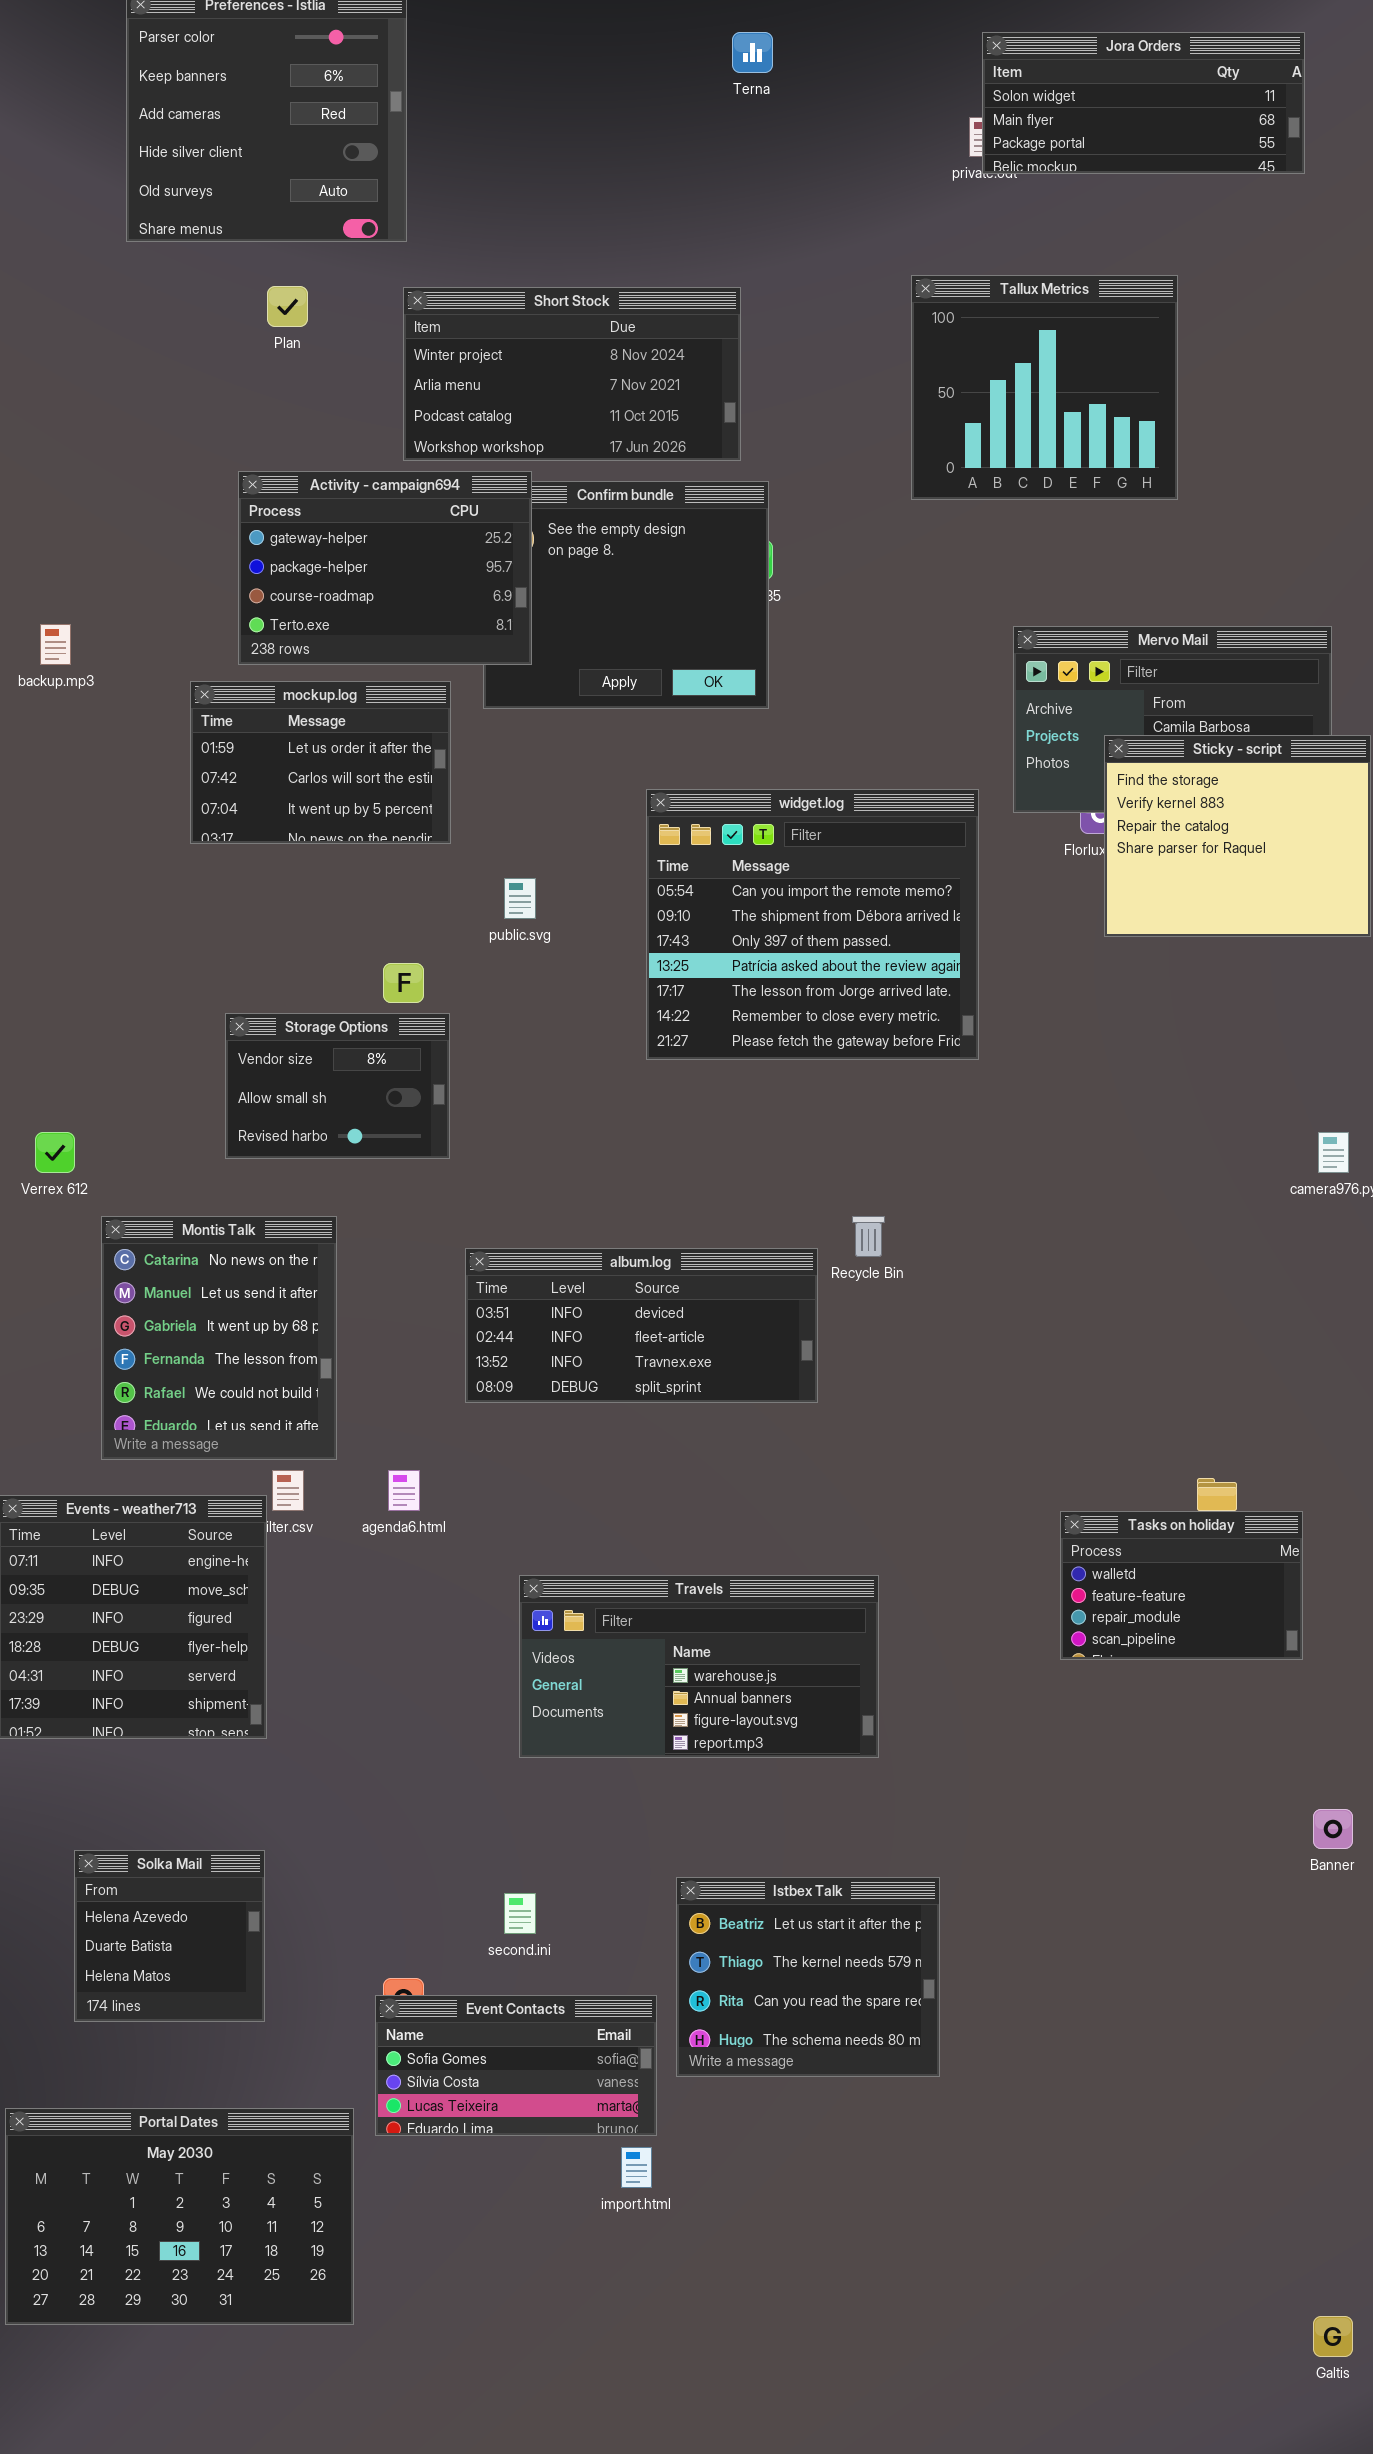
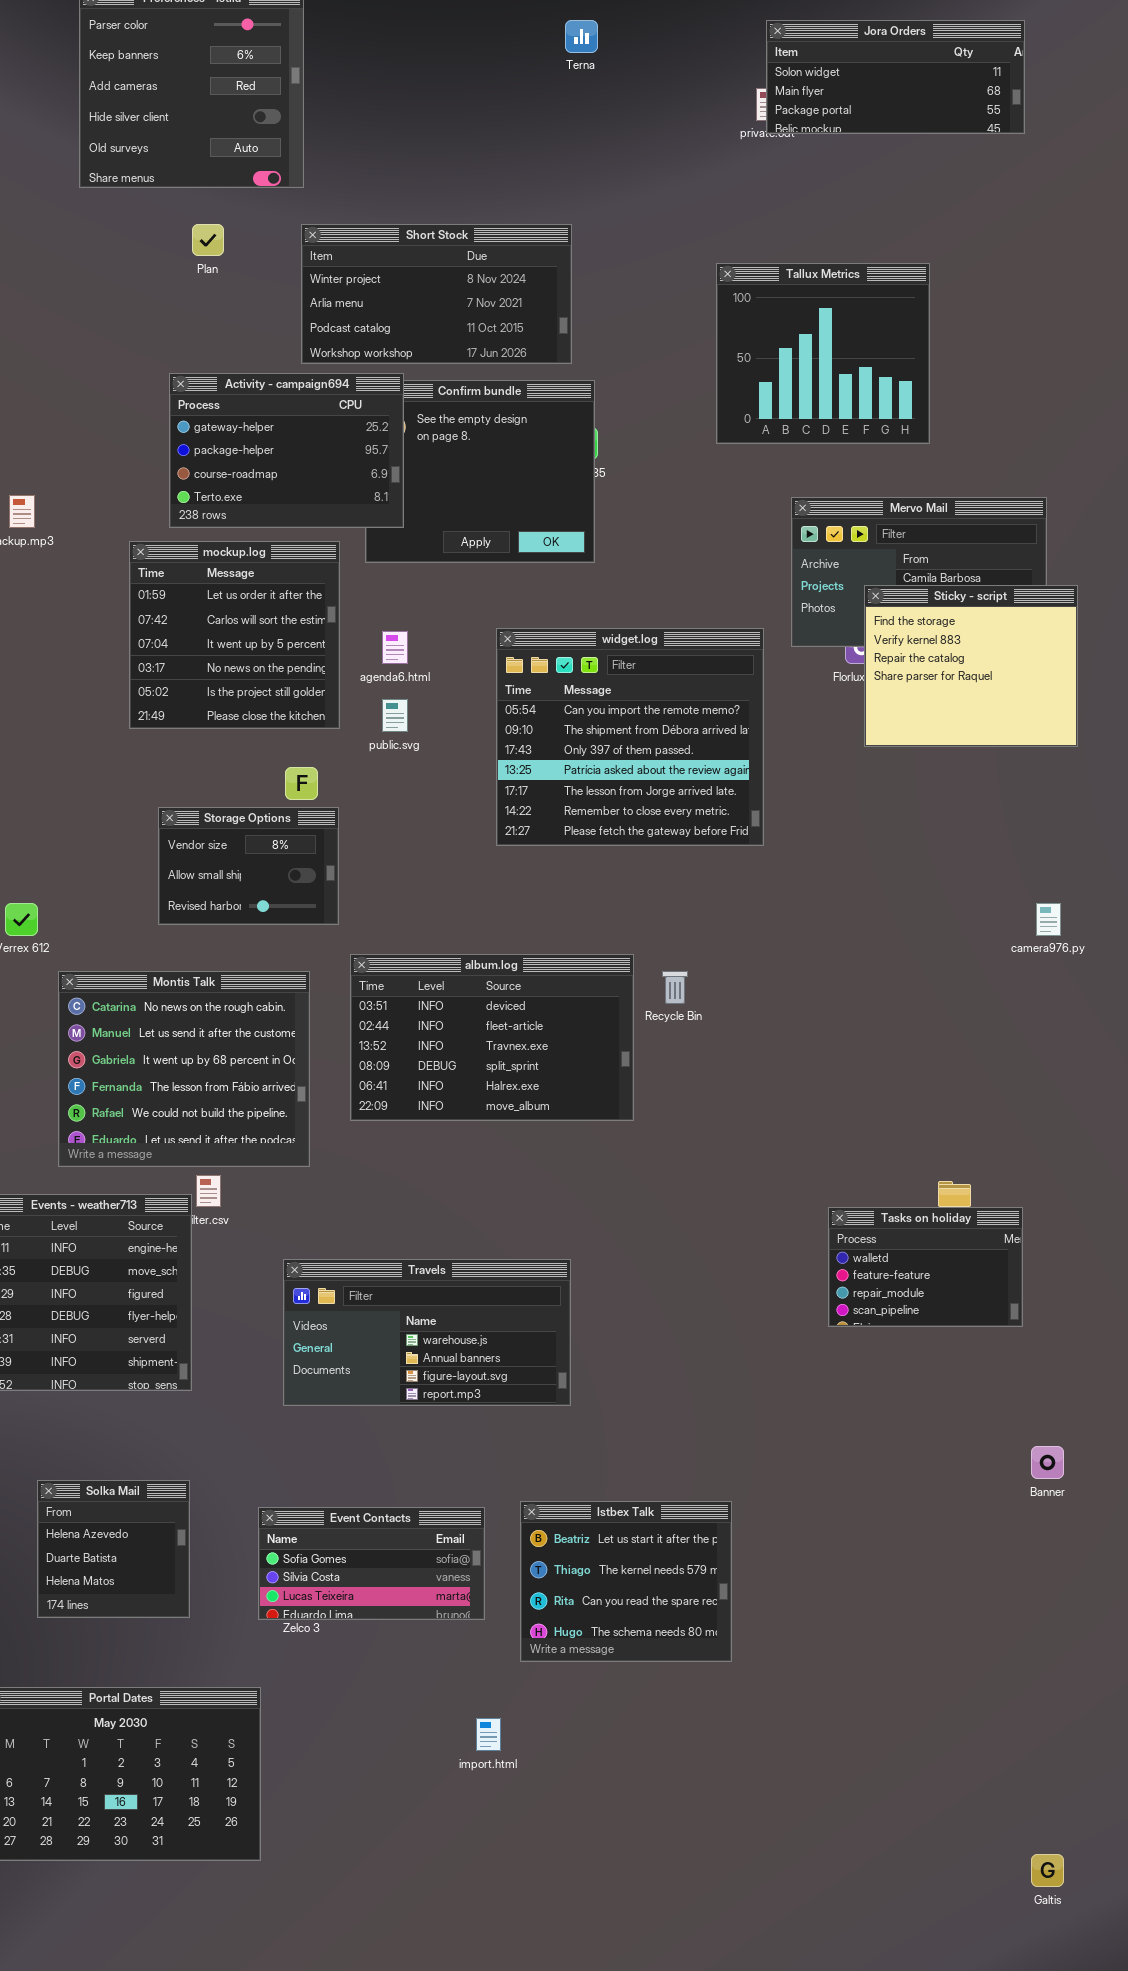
Tallux Metrics: [911,275,1178,500] -> [716,263,930,444], moved
mockup.log: [190,681,451,844] -> [129,541,340,729], resized
Montis Talk: [101,1216,337,1460] -> [58,971,310,1167], resized
album.log: [465,1248,818,1403] -> [350,954,634,1121], resized
agenda6.html: [388,1470,420,1511] -> [382,631,408,664], moved
Travels: [519,1575,879,1758] -> [283,1259,571,1406], moved
Event Contacts: [375,1995,657,2136] -> [258,1507,485,1620], moved

